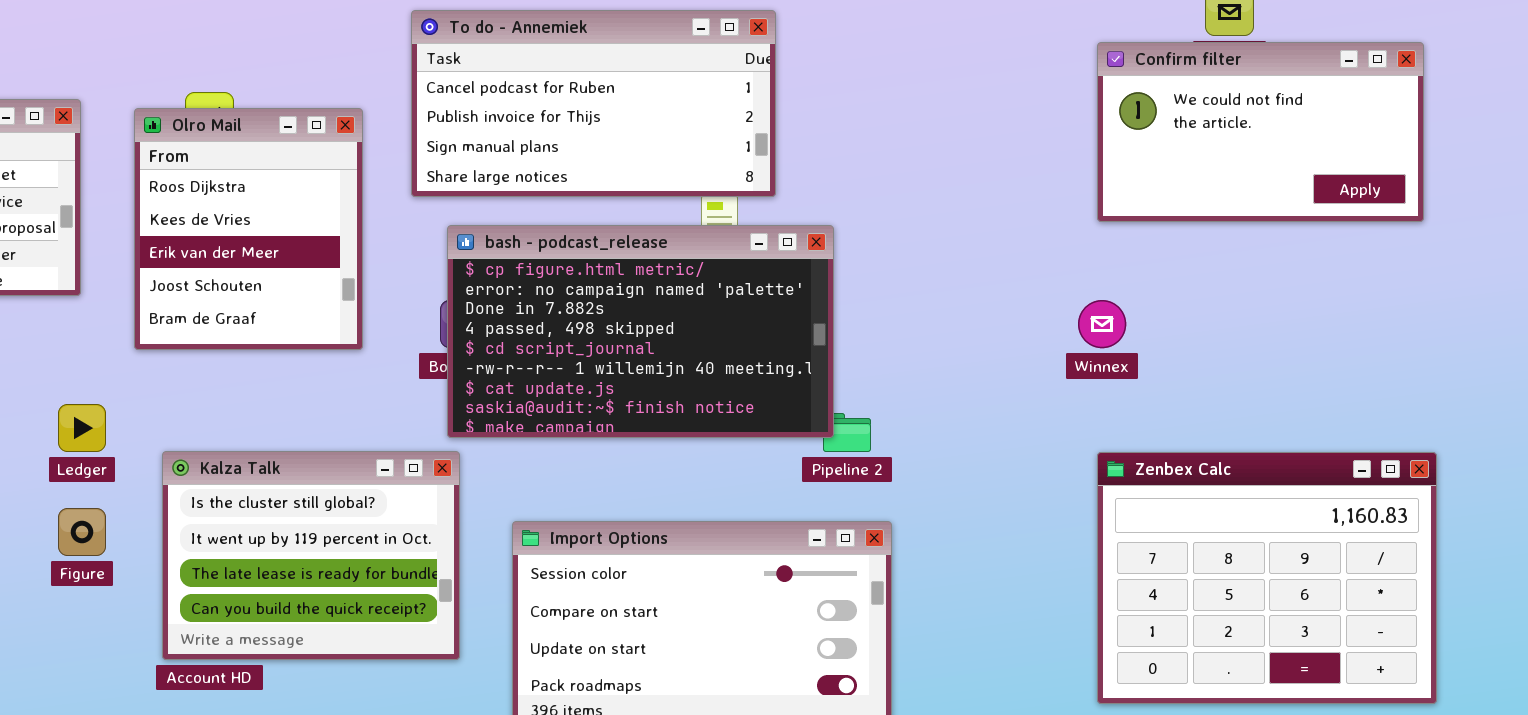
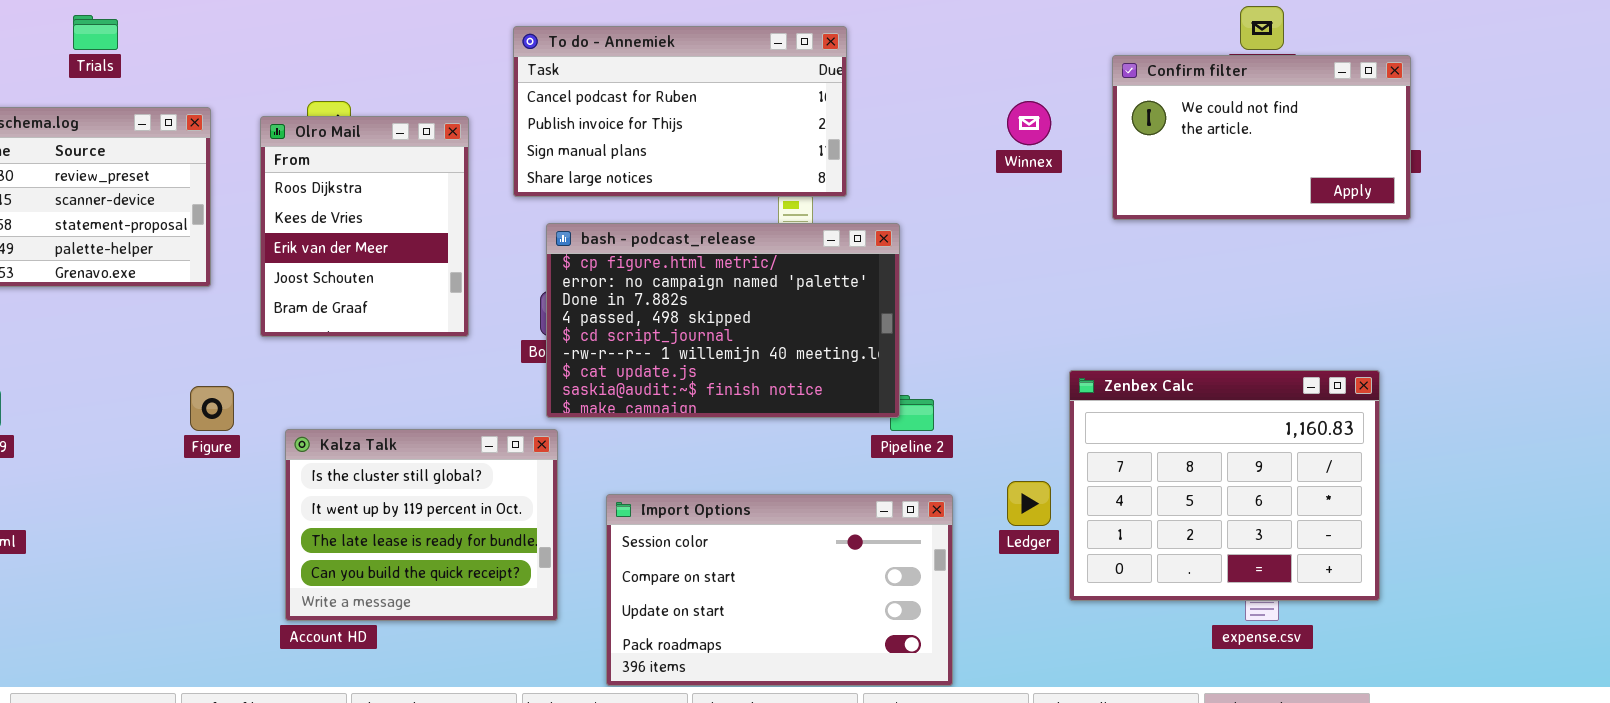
Confirm filter: [1097,42,1424,222] -> [1112,55,1411,220], moved
Winnex: [1078,300,1126,348] -> [1007,101,1051,145], moved
Ledger: [58,404,106,452] -> [1007,481,1051,526], moved
Zenbex Calc: [1097,452,1437,704] -> [1069,370,1380,601], moved
Figure: [58,508,106,556] -> [190,386,234,431], moved

